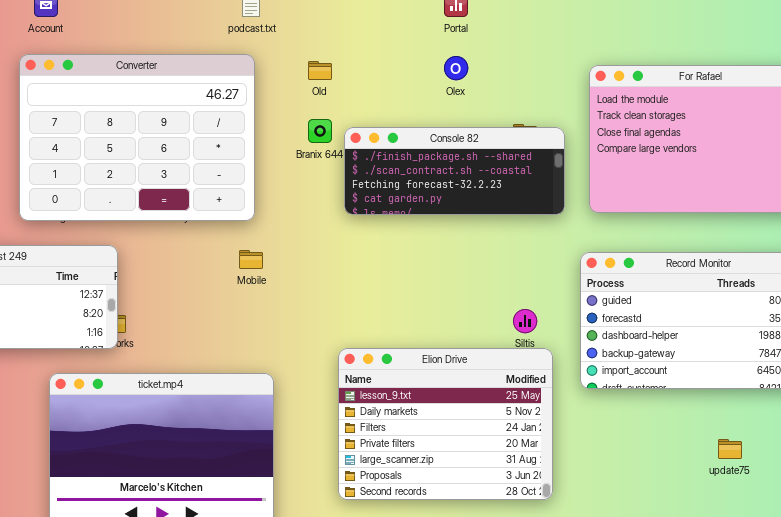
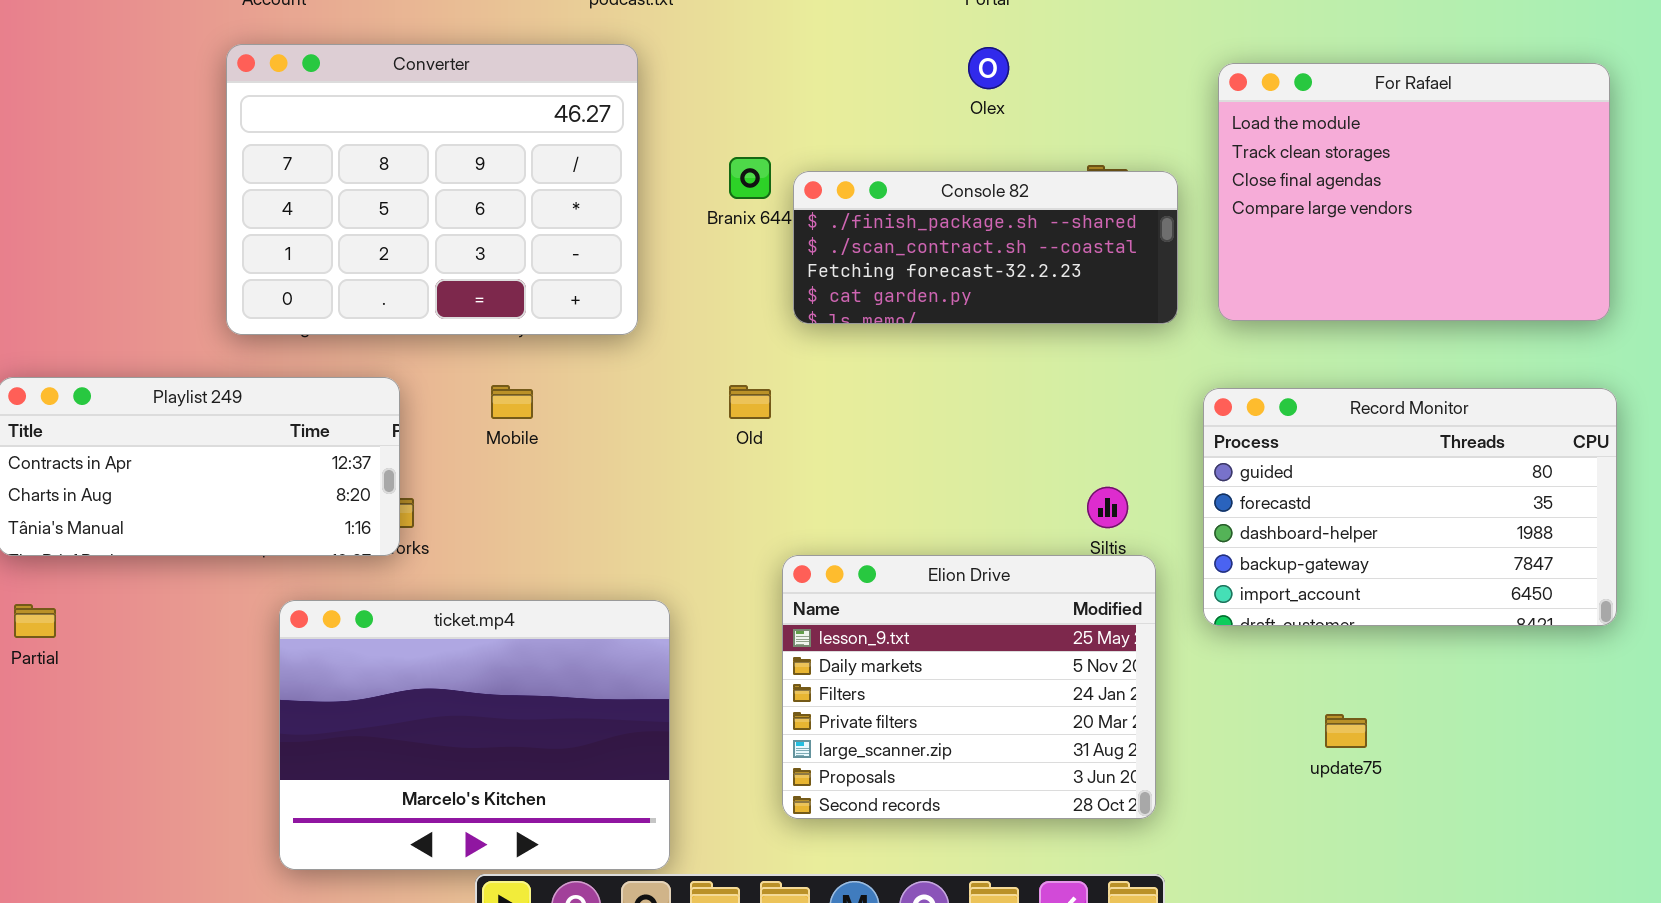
Old: [308,61,332,80] -> [729,385,771,419], moved
Mobile: [239,250,263,269] -> [491,385,533,419], moved
update75: [718,439,742,459] -> [1325,714,1367,748], moved

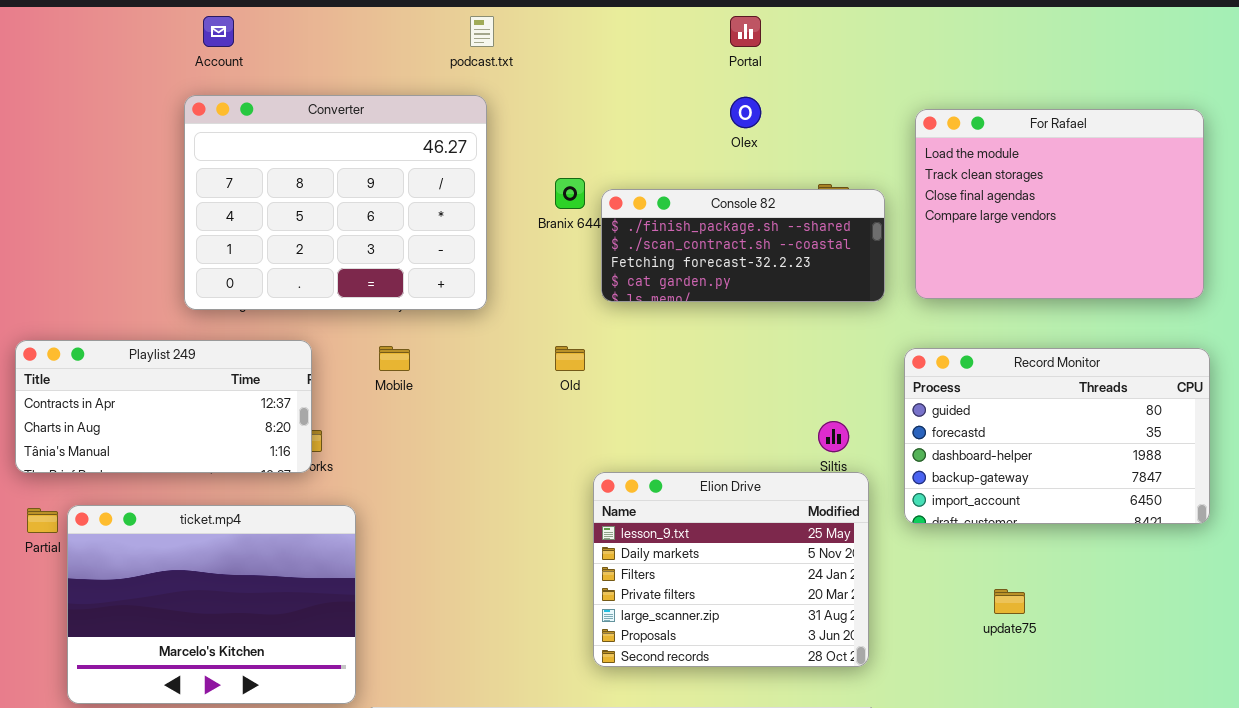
ticket.mp4: [279,600,670,870] -> [67,505,356,704], moved

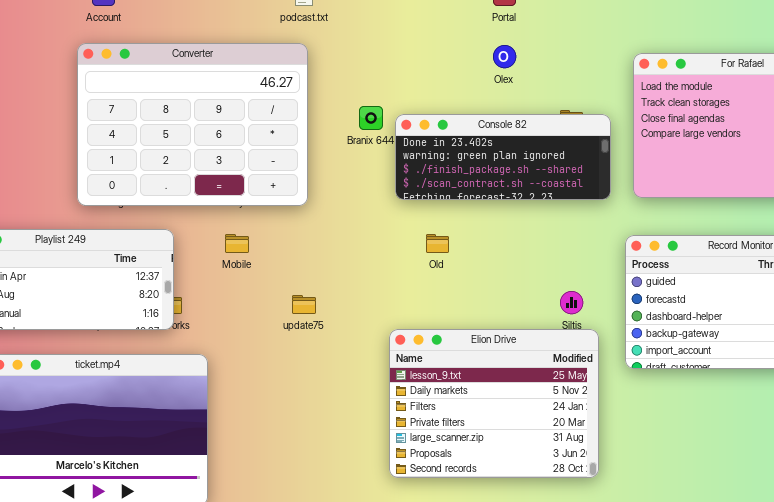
Console 82: [601,189,885,302] -> [395,114,611,200], scrolled up 2 rows
Old: [555,346,585,371] -> [426,234,449,253], moved
update75: [994,589,1025,614] -> [292,295,316,314], moved

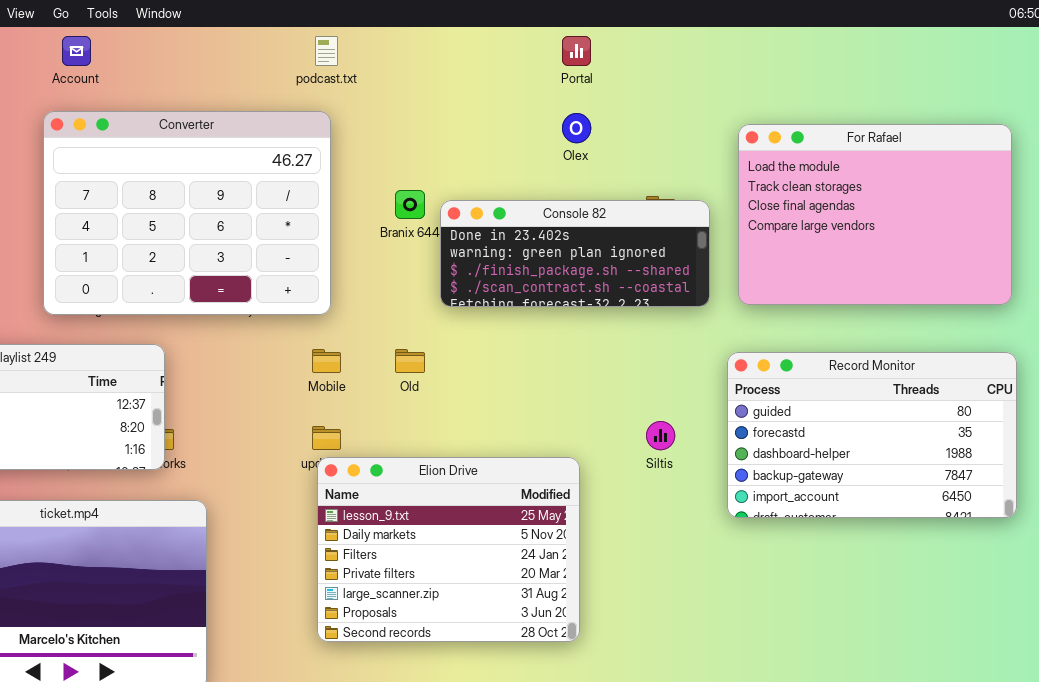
Mobile: [225,234,249,253] -> [312,349,341,373], moved
Old: [426,234,449,253] -> [395,349,425,373], moved
Elion Drive: [389,329,599,478] -> [317,457,580,642], moved

